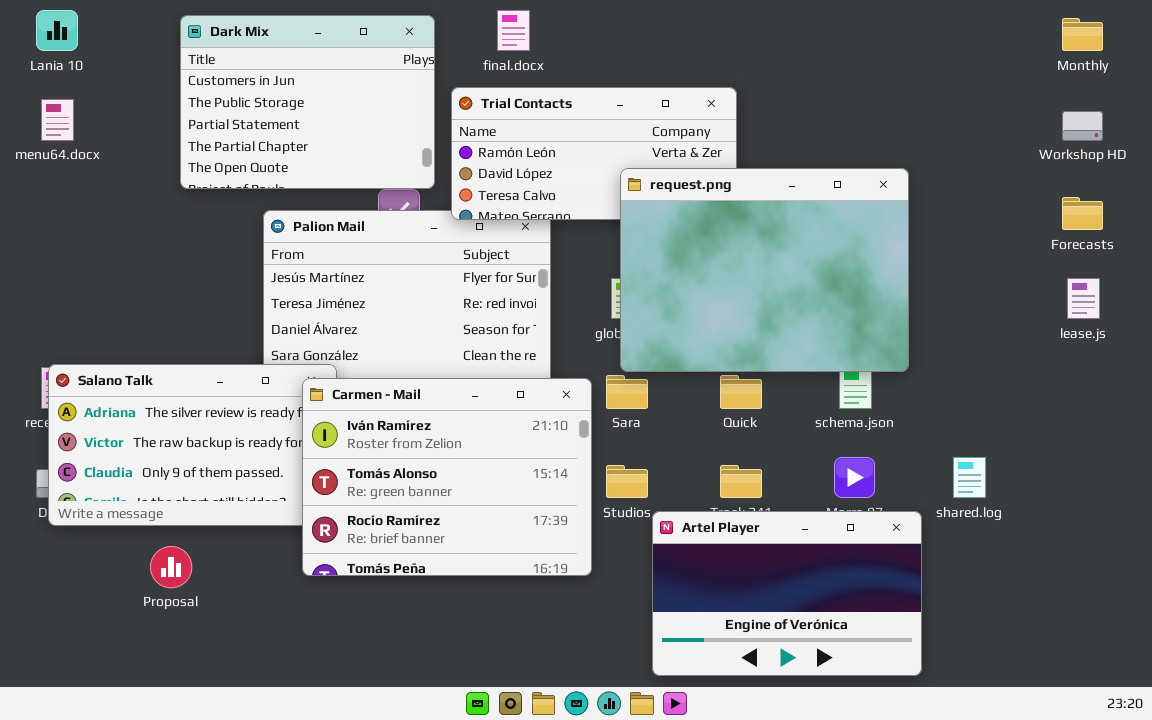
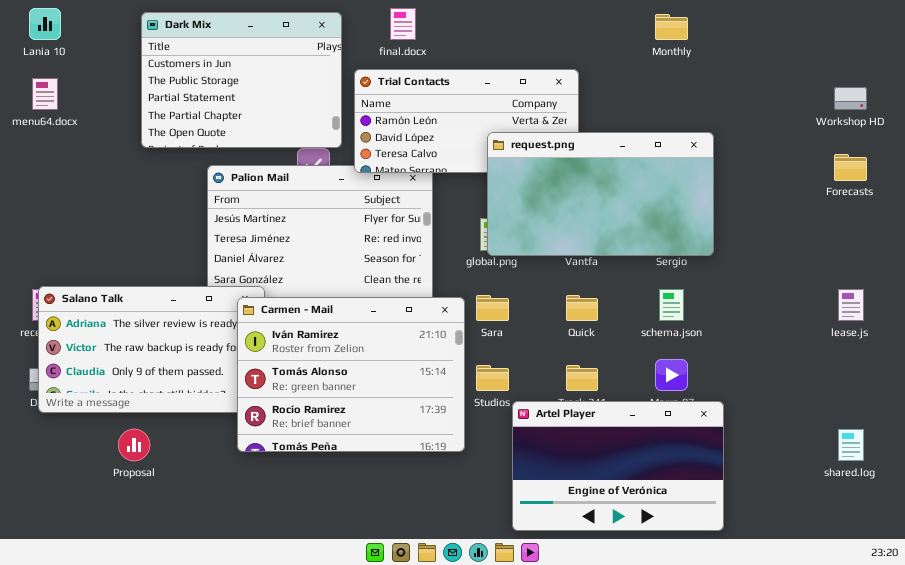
Monthly: [1062,18,1103,51] -> [655,14,688,40], moved
request.png: [620,168,909,372] -> [487,132,714,256], resized
lease.js: [1067,278,1100,319] -> [838,289,864,321], moved
shared.log: [953,457,986,498] -> [838,429,864,461], moved

